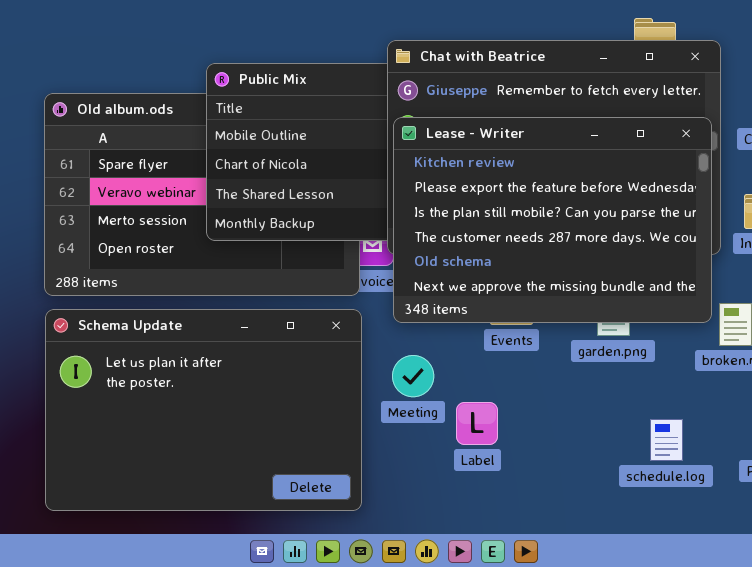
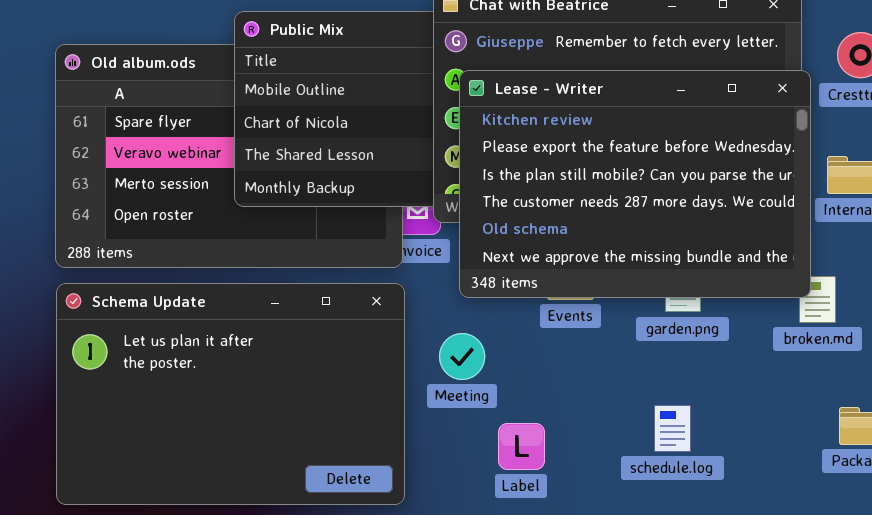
Lease - Writer: [393,117,712,323] -> [459,70,811,298], moved
Label: [456,402,498,445] -> [498,423,545,470], moved
schedule.log: [650,419,683,461] -> [654,405,691,452], moved

